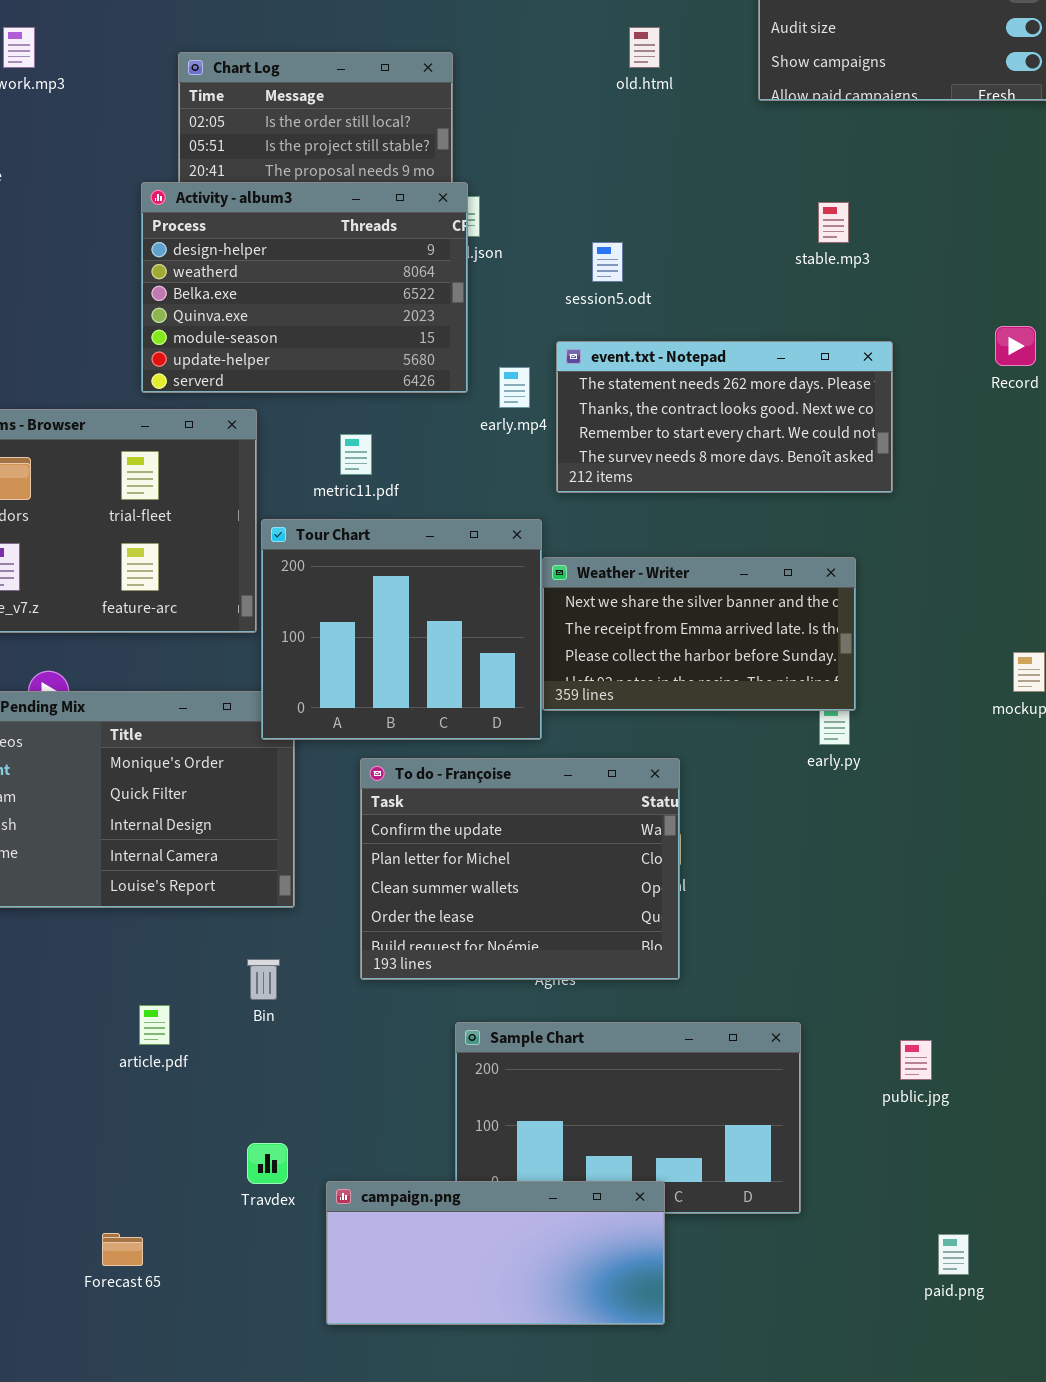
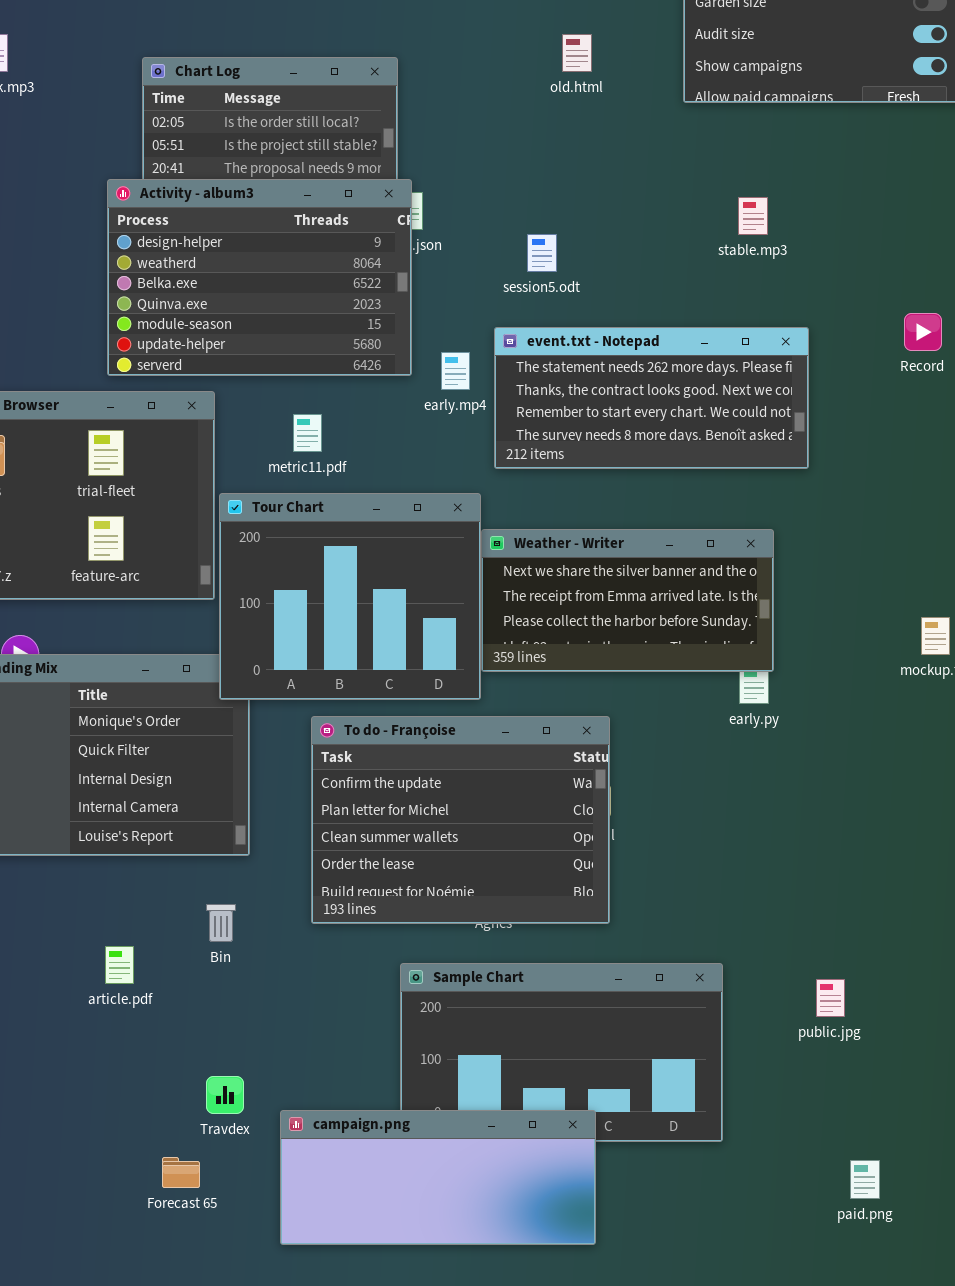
Forecast 65: [102,1233,143,1266] -> [162,1157,200,1188], moved

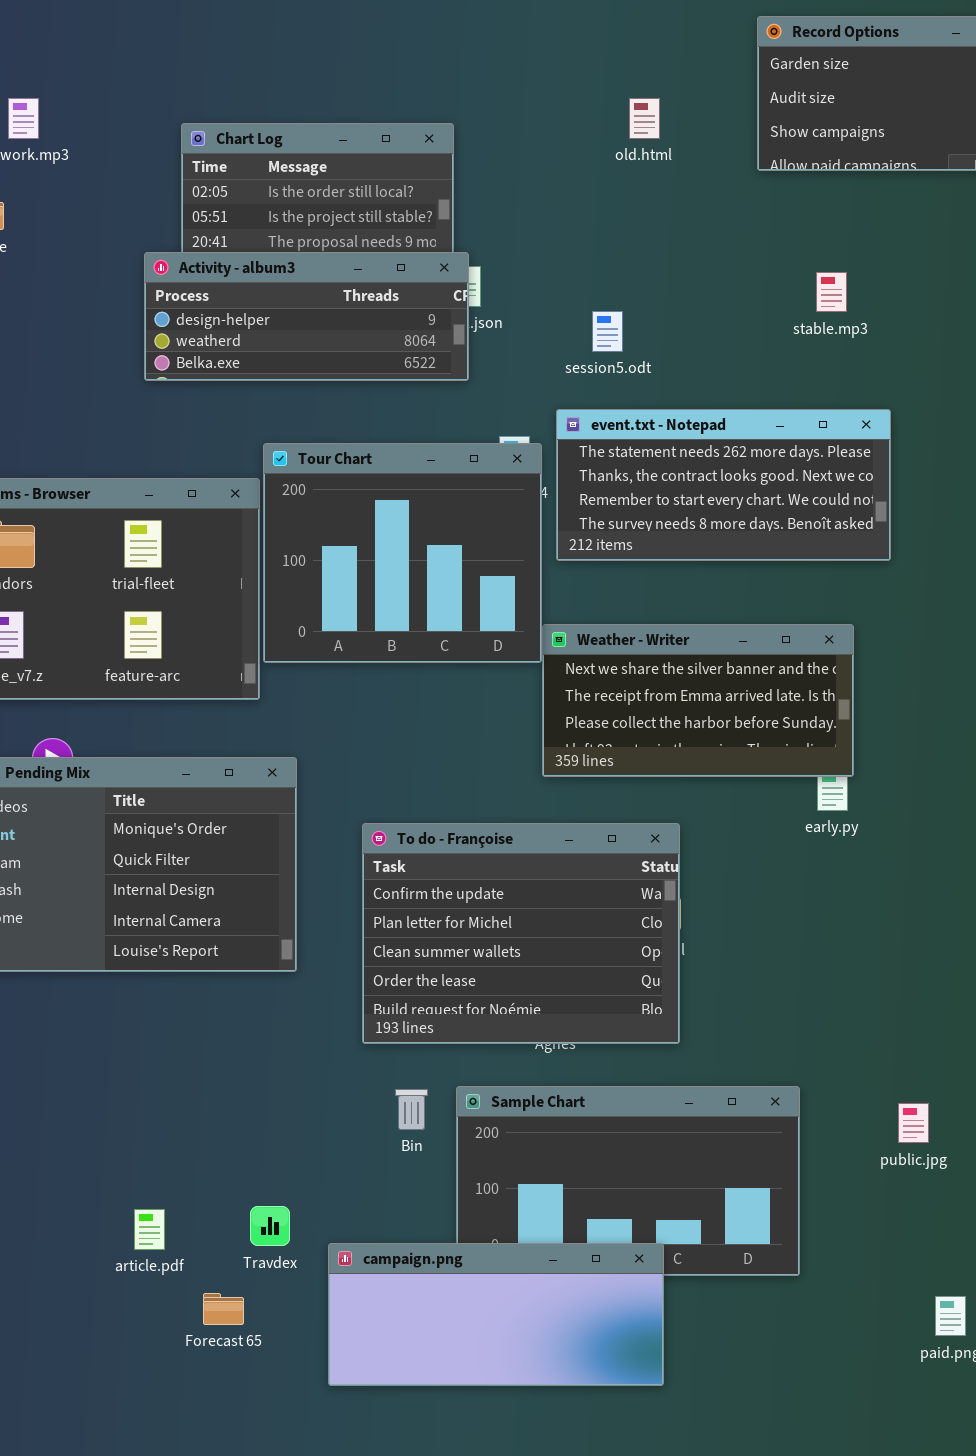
Activity - album3: [107,179,412,376] -> [144,252,469,381], resized
Tour Chart: [219,493,481,700] -> [263,443,542,663], moved
Bin: [206,904,236,942] -> [395,1089,428,1130], moved
article.pdf: [105,946,134,984] -> [134,1209,165,1250], moved

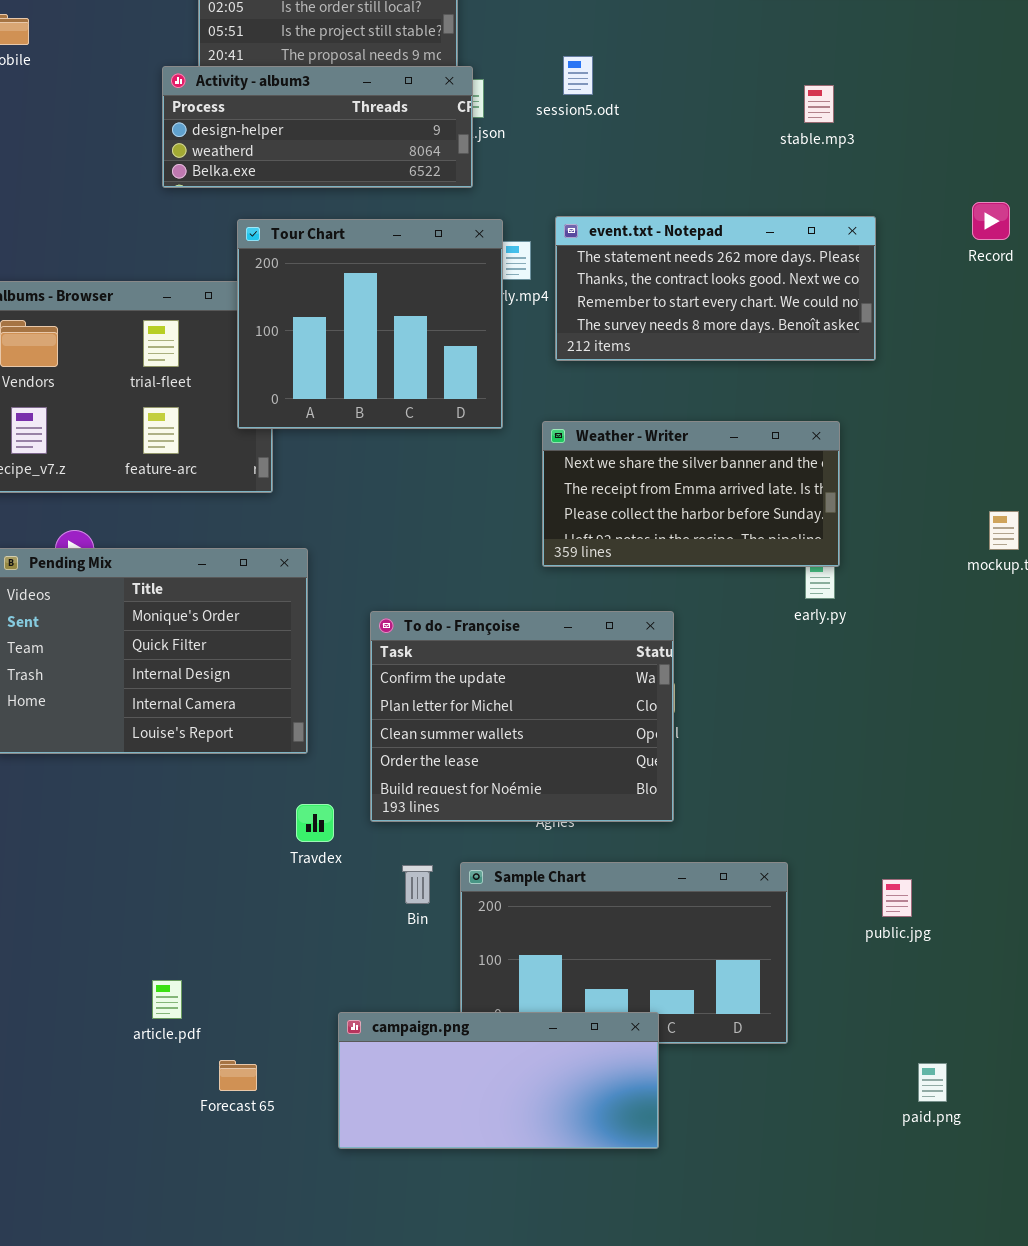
session5.odt: [592,311,623,352] -> [563,56,593,95], moved
Tour Chart: [263,443,542,663] -> [237,219,503,429], moved
Travdex: [250,1206,290,1246] -> [296,804,334,842], moved

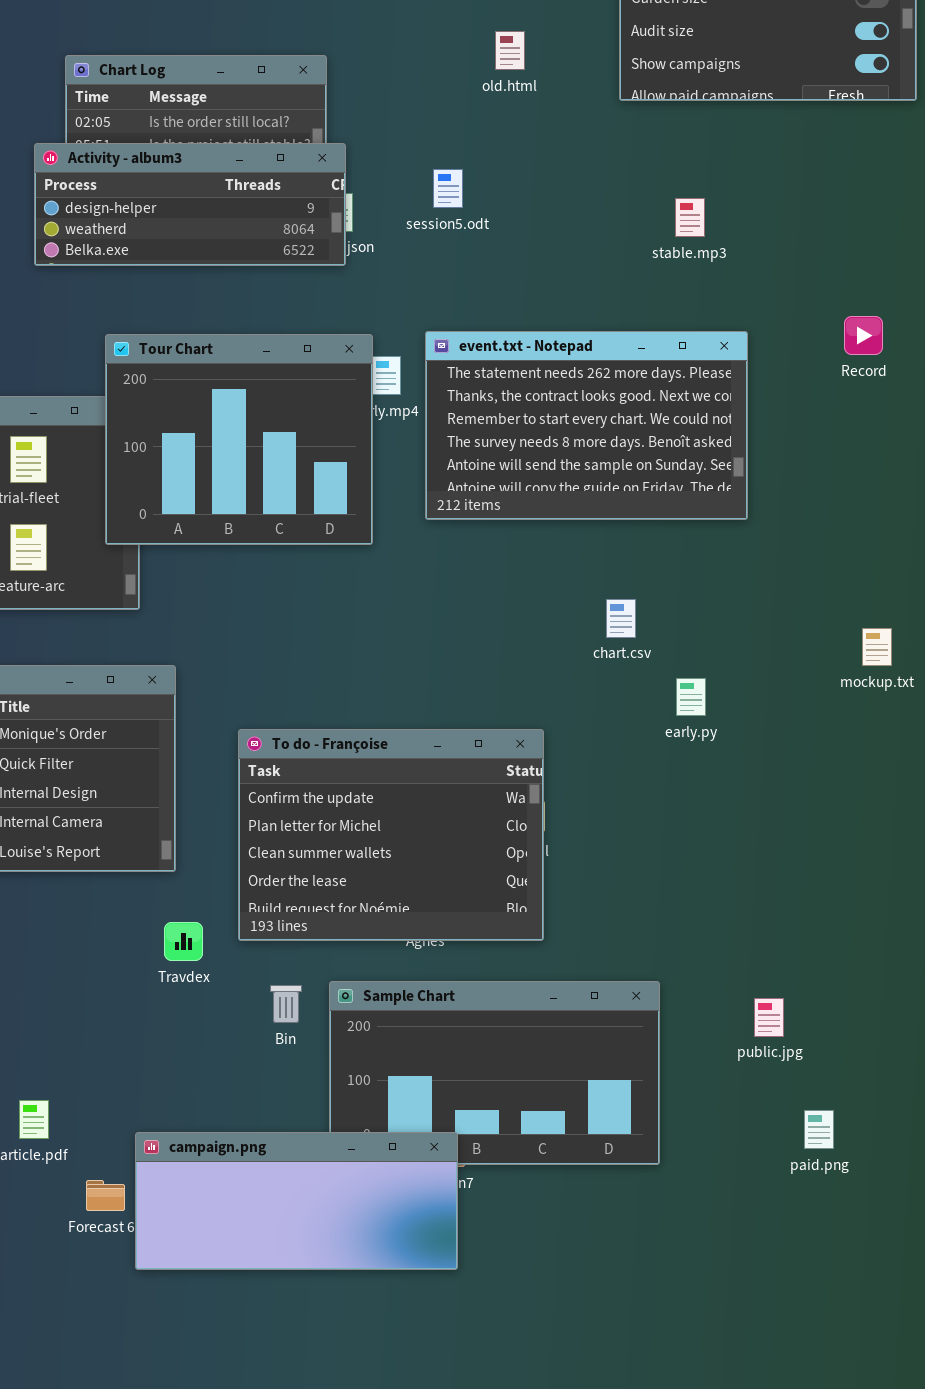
Activity - album3: [162,66,473,188] -> [34,143,346,266], moved
event.txt - Notepad: [555,216,876,361] -> [425,331,748,520], resized
Weather - Writer: [542,421,840,567] -> none, closed
campaign.png: [338,1012,659,1149] -> [135,1132,458,1270], moved
paid.png: [918,1063,947,1102] -> [804,1110,834,1149], moved

